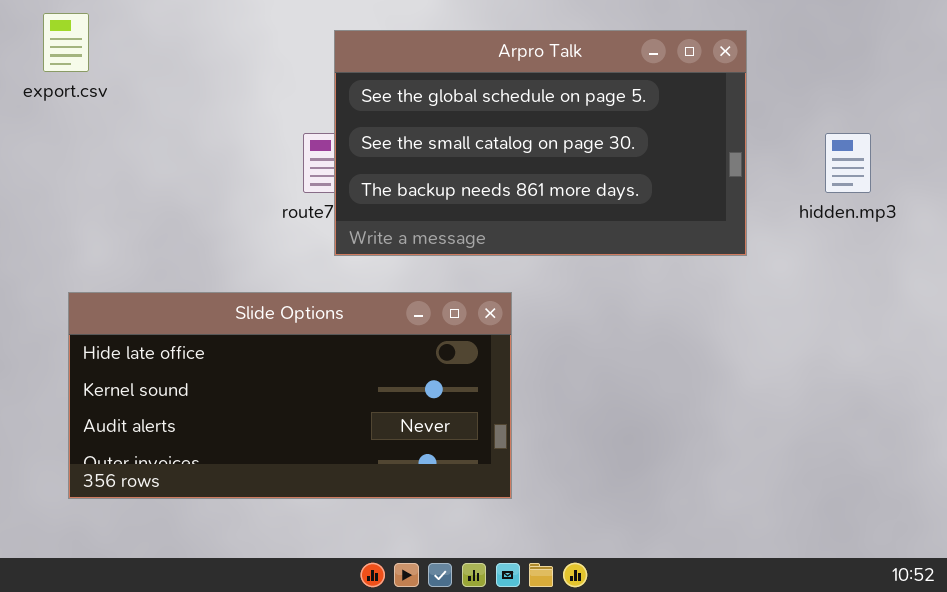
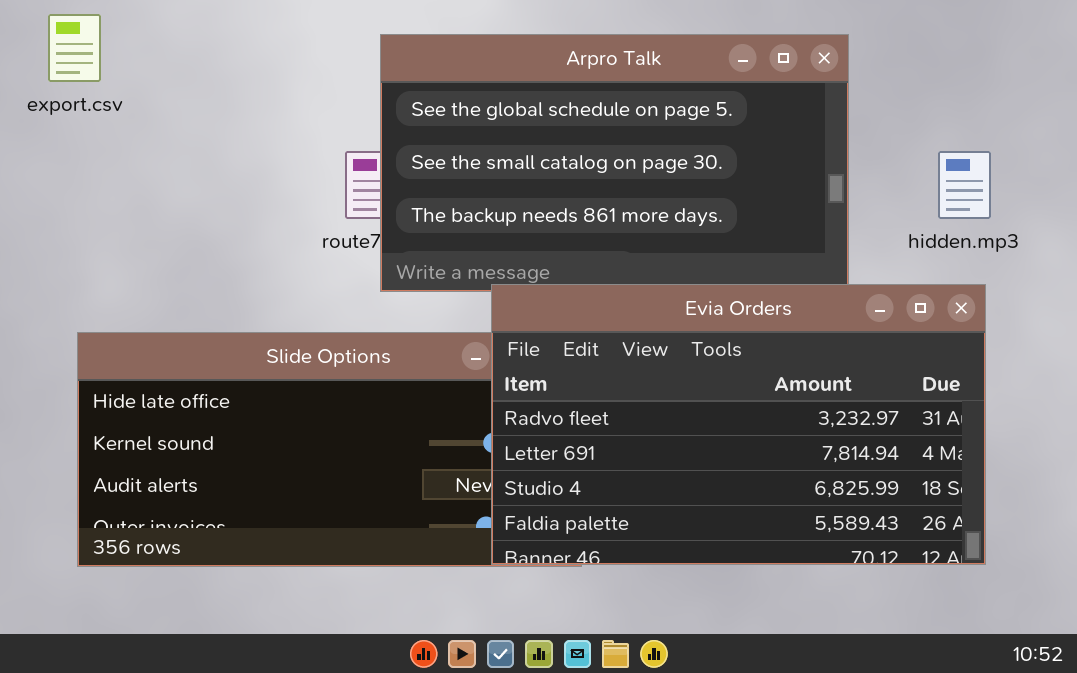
Evia Orders: none -> [491,284,986,565], opened

